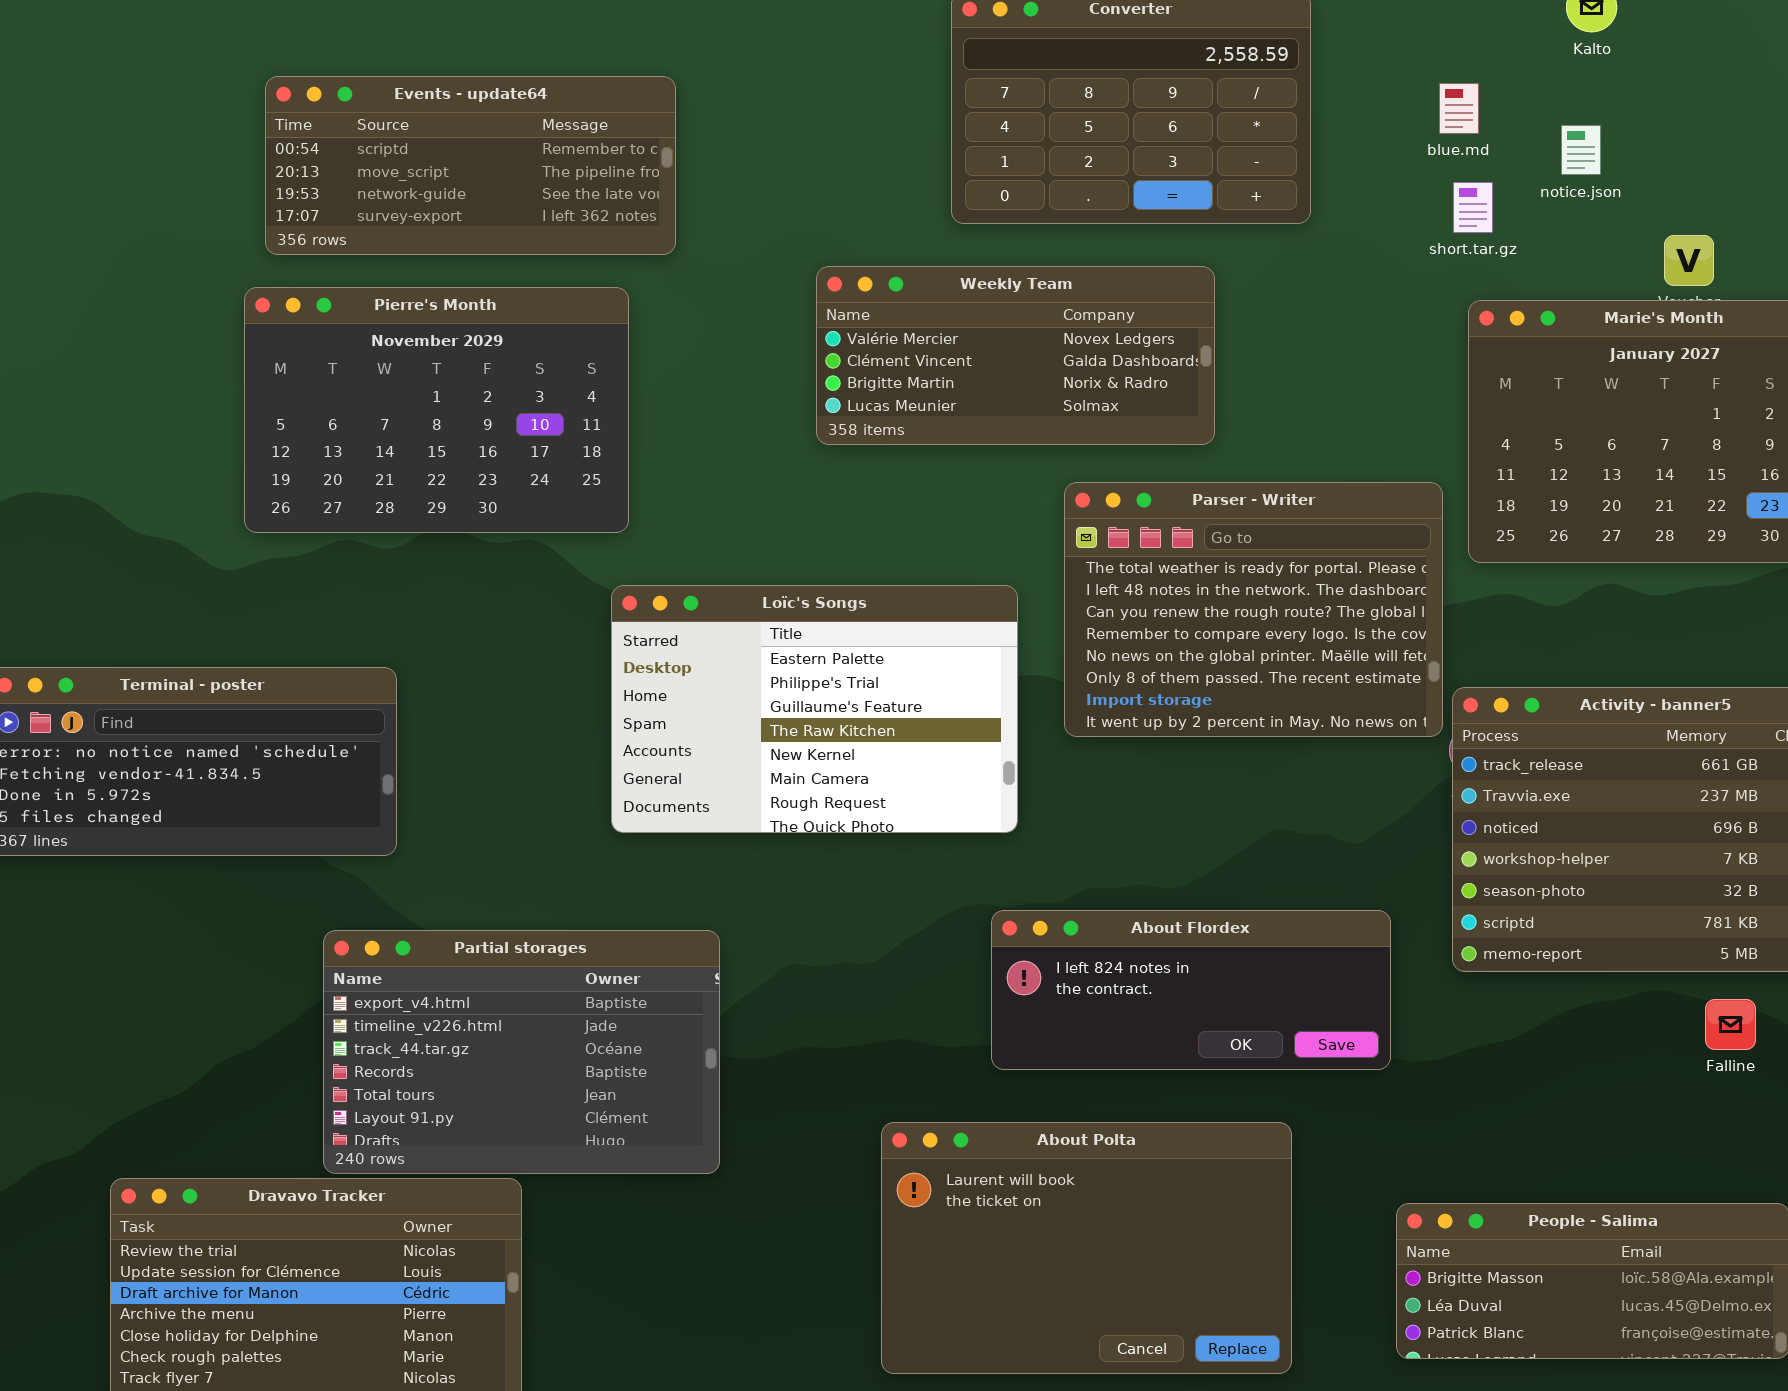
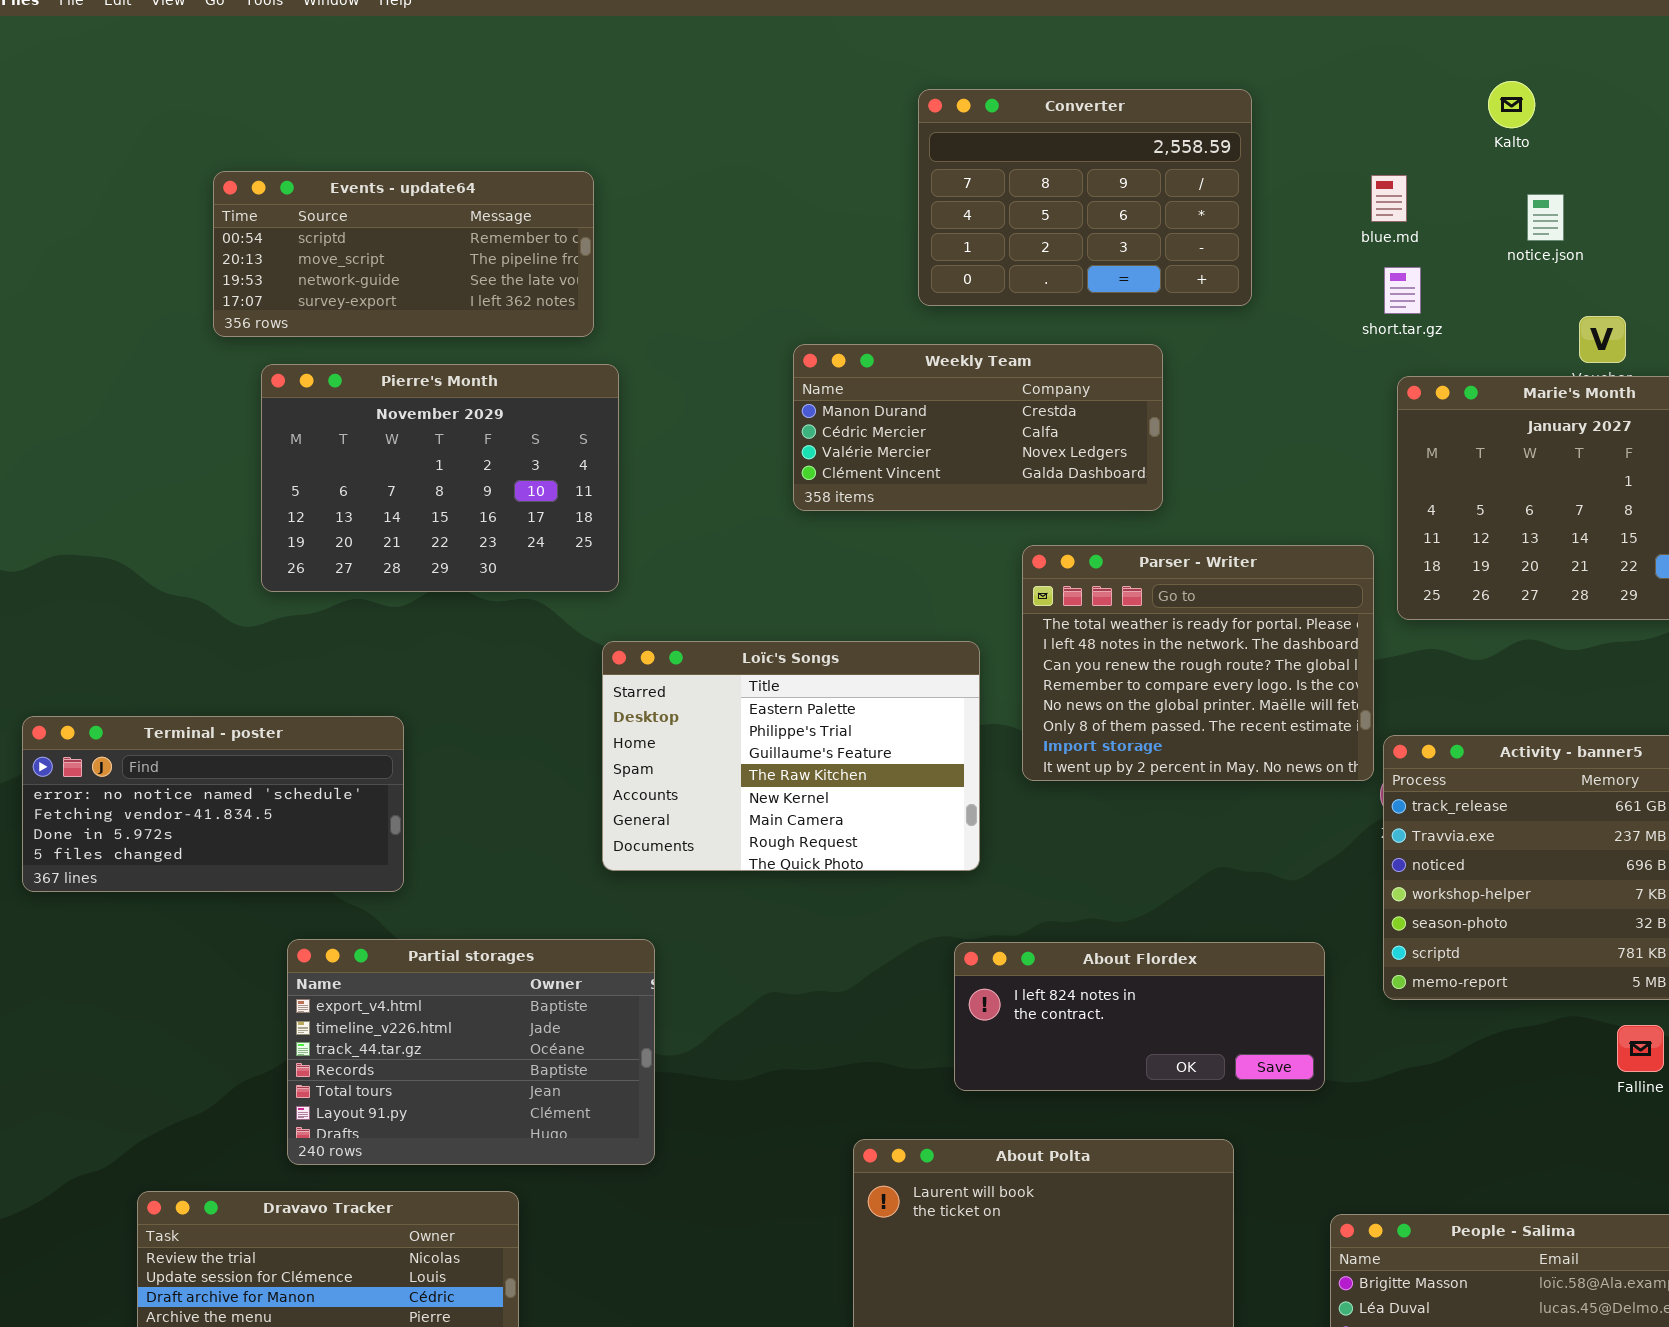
Events - update64: [265,76,676,255] -> [213,171,594,337], moved
notice.json: [1561,125,1601,175] -> [1527,194,1564,241], moved
Weekly Team: [816,266,1215,445] -> [793,344,1163,511], scrolled up 2 rows
Partial storages: [323,930,720,1174] -> [287,939,655,1165], moved

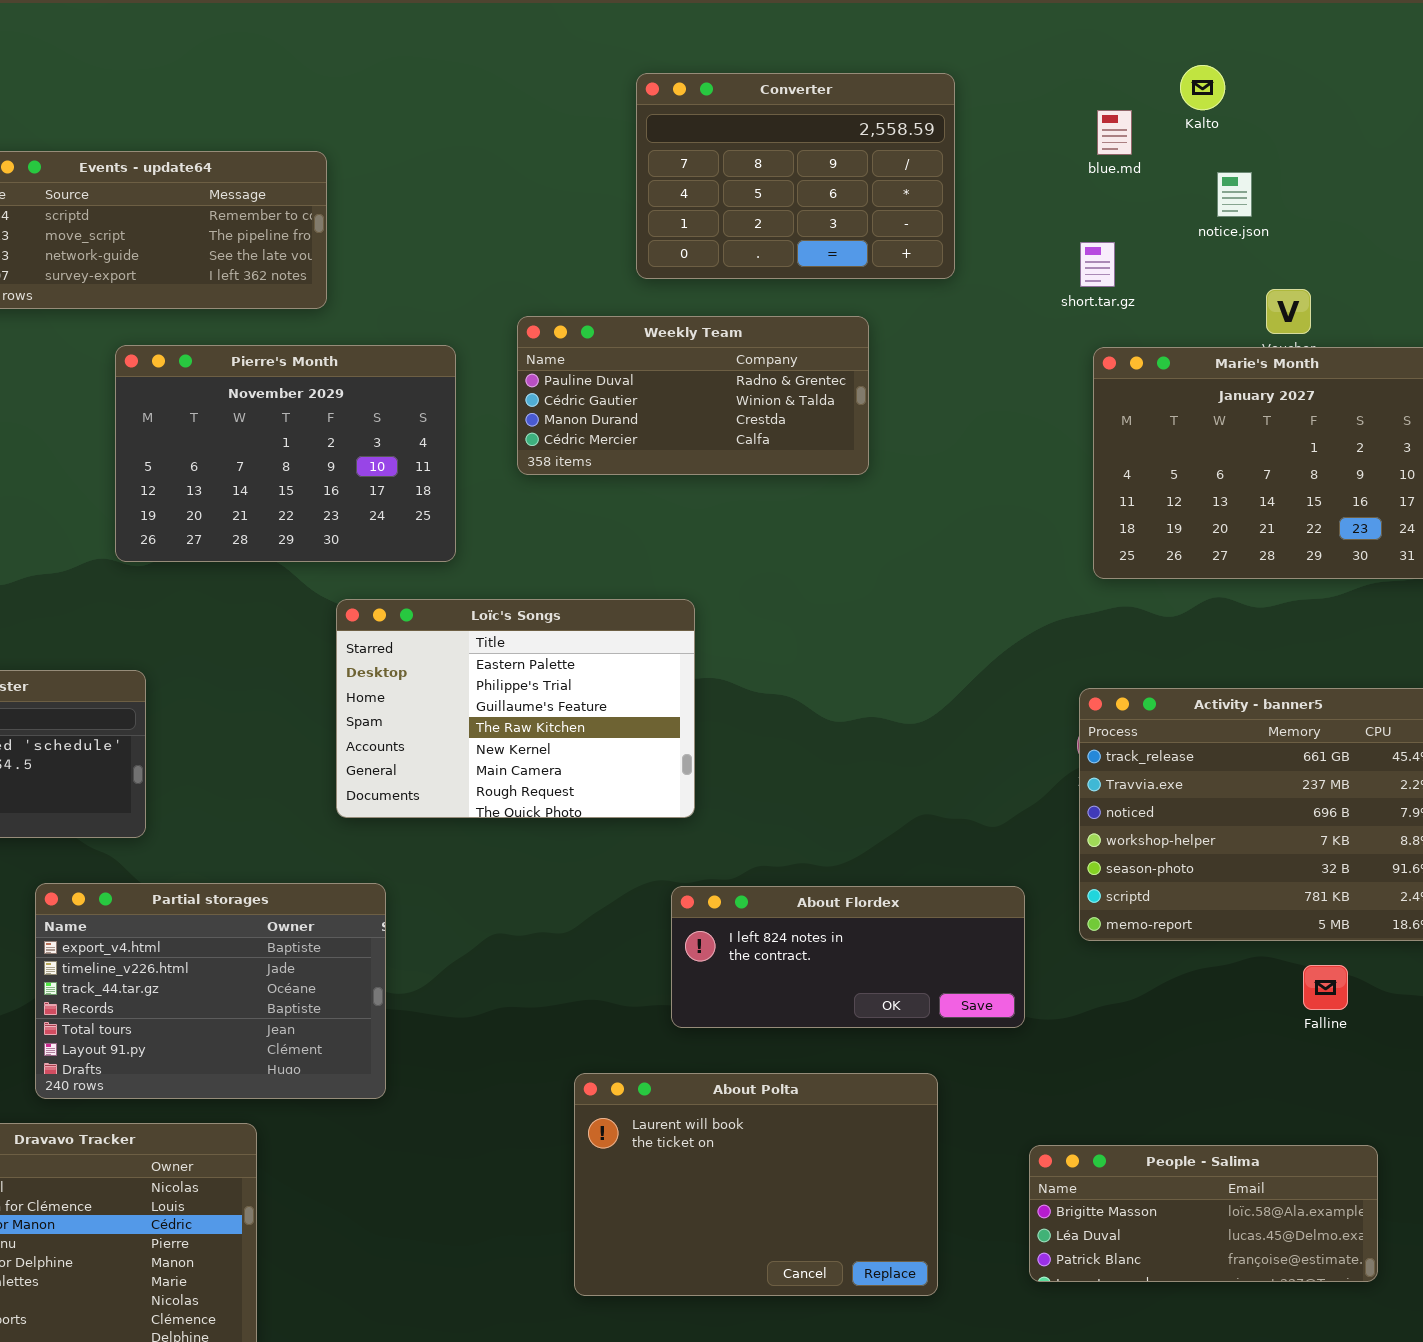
blue.md: [1371,175,1407,222] -> [1097,110,1132,155], moved
Weekly Team: [793,344,1163,511] -> [517,316,869,475], scrolled up 2 rows
Pierre's Month: [261,364,619,592] -> [115,345,456,562], moved
Parser - Writer: [1022,545,1374,781] -> none, closed

